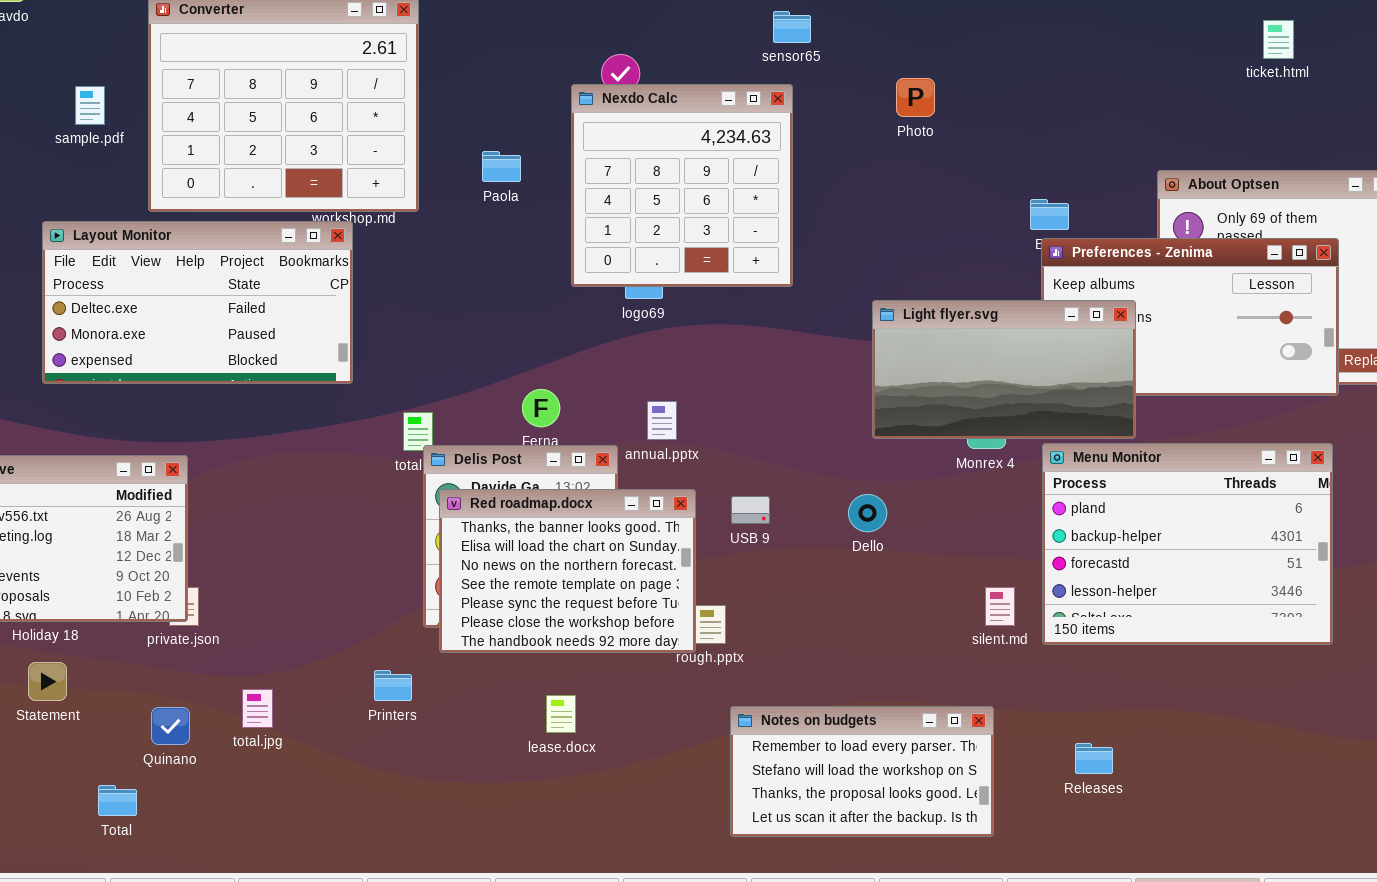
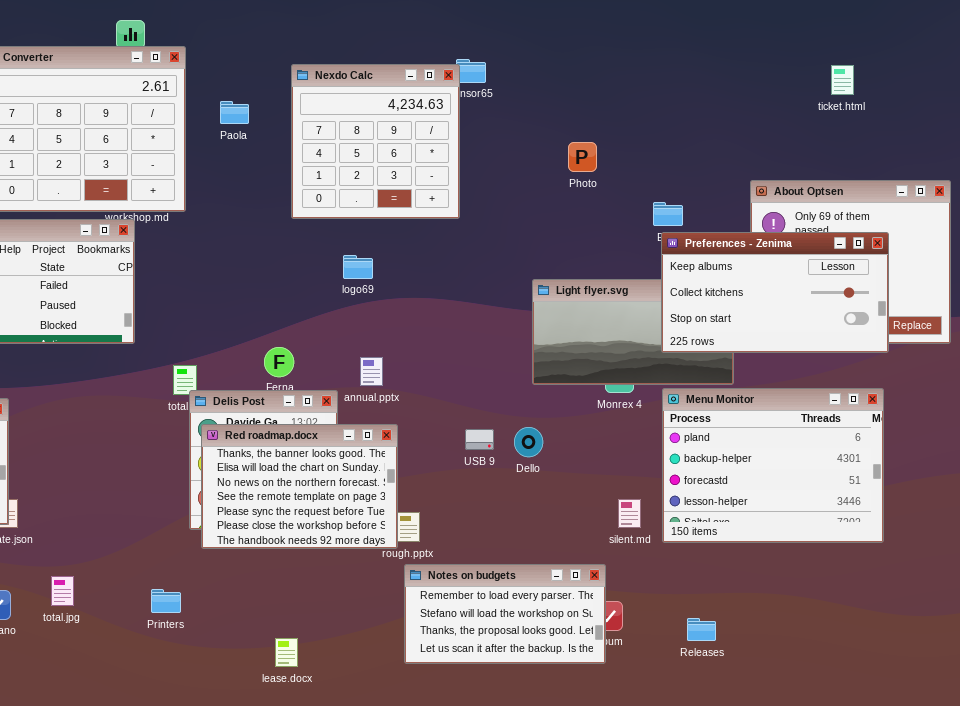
Photo: [896,78,935,117] -> [568,142,597,172], moved
Nexdo Calc: [571,84,793,287] -> [291,64,460,219], moved
Paola: [482,151,521,182] -> [220,101,249,124], moved
Preferences - Zenima: [1041,238,1339,396] -> [661,232,889,353], raised
USB 9: [731,496,770,524] -> [465,429,494,450], moved
Printers: [374,670,412,701] -> [151,589,181,613], moved
lease.docx: [546,695,576,733] -> [275,638,298,667], moved
Notes on budgets: [730,706,994,837] -> [404,564,606,664], moved

